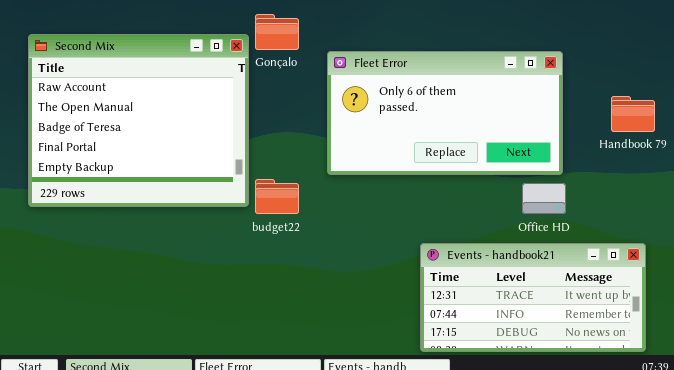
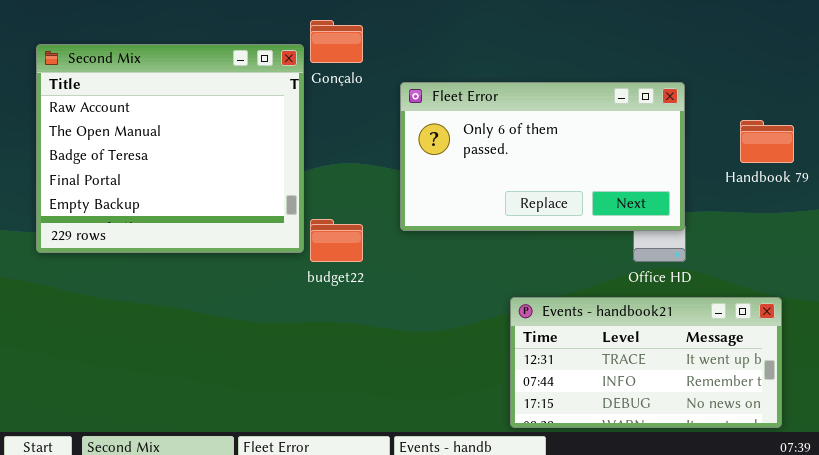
Fleet Error: [327,51,563,175] -> [400,82,685,231], moved

